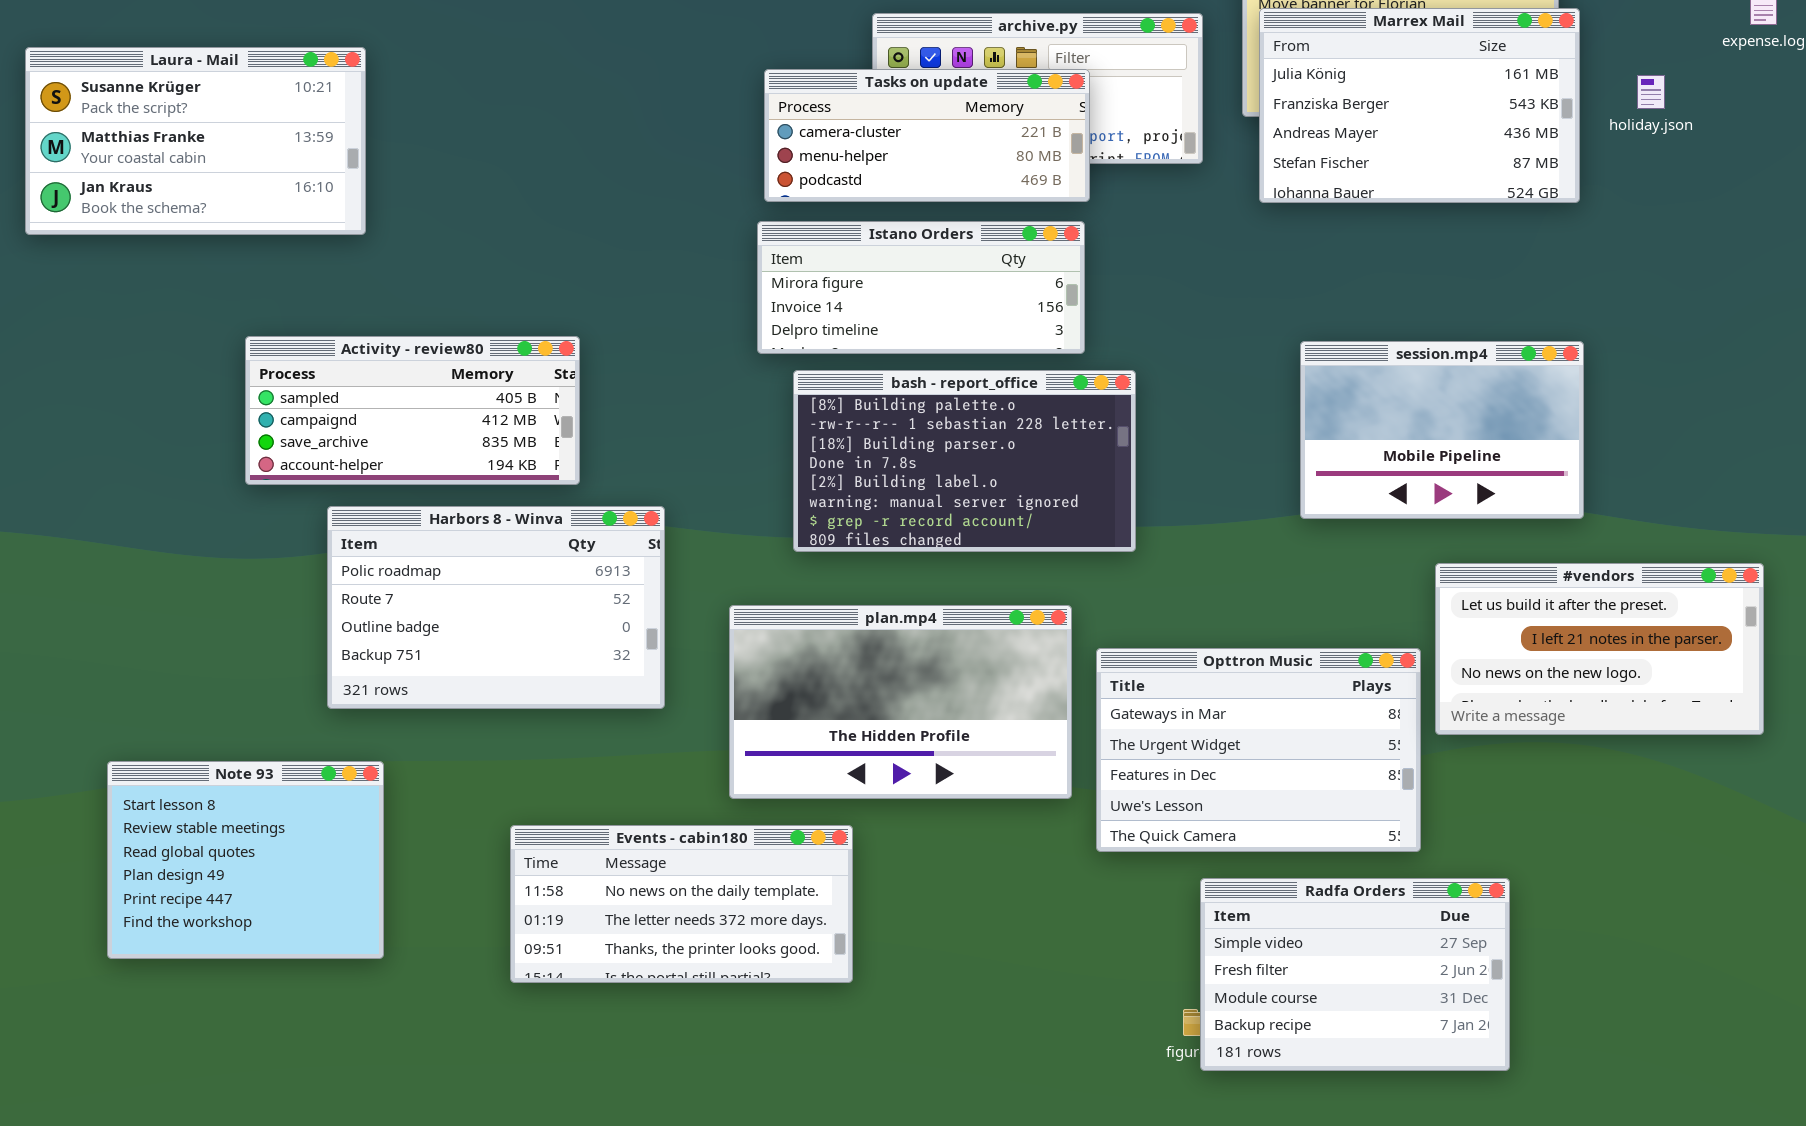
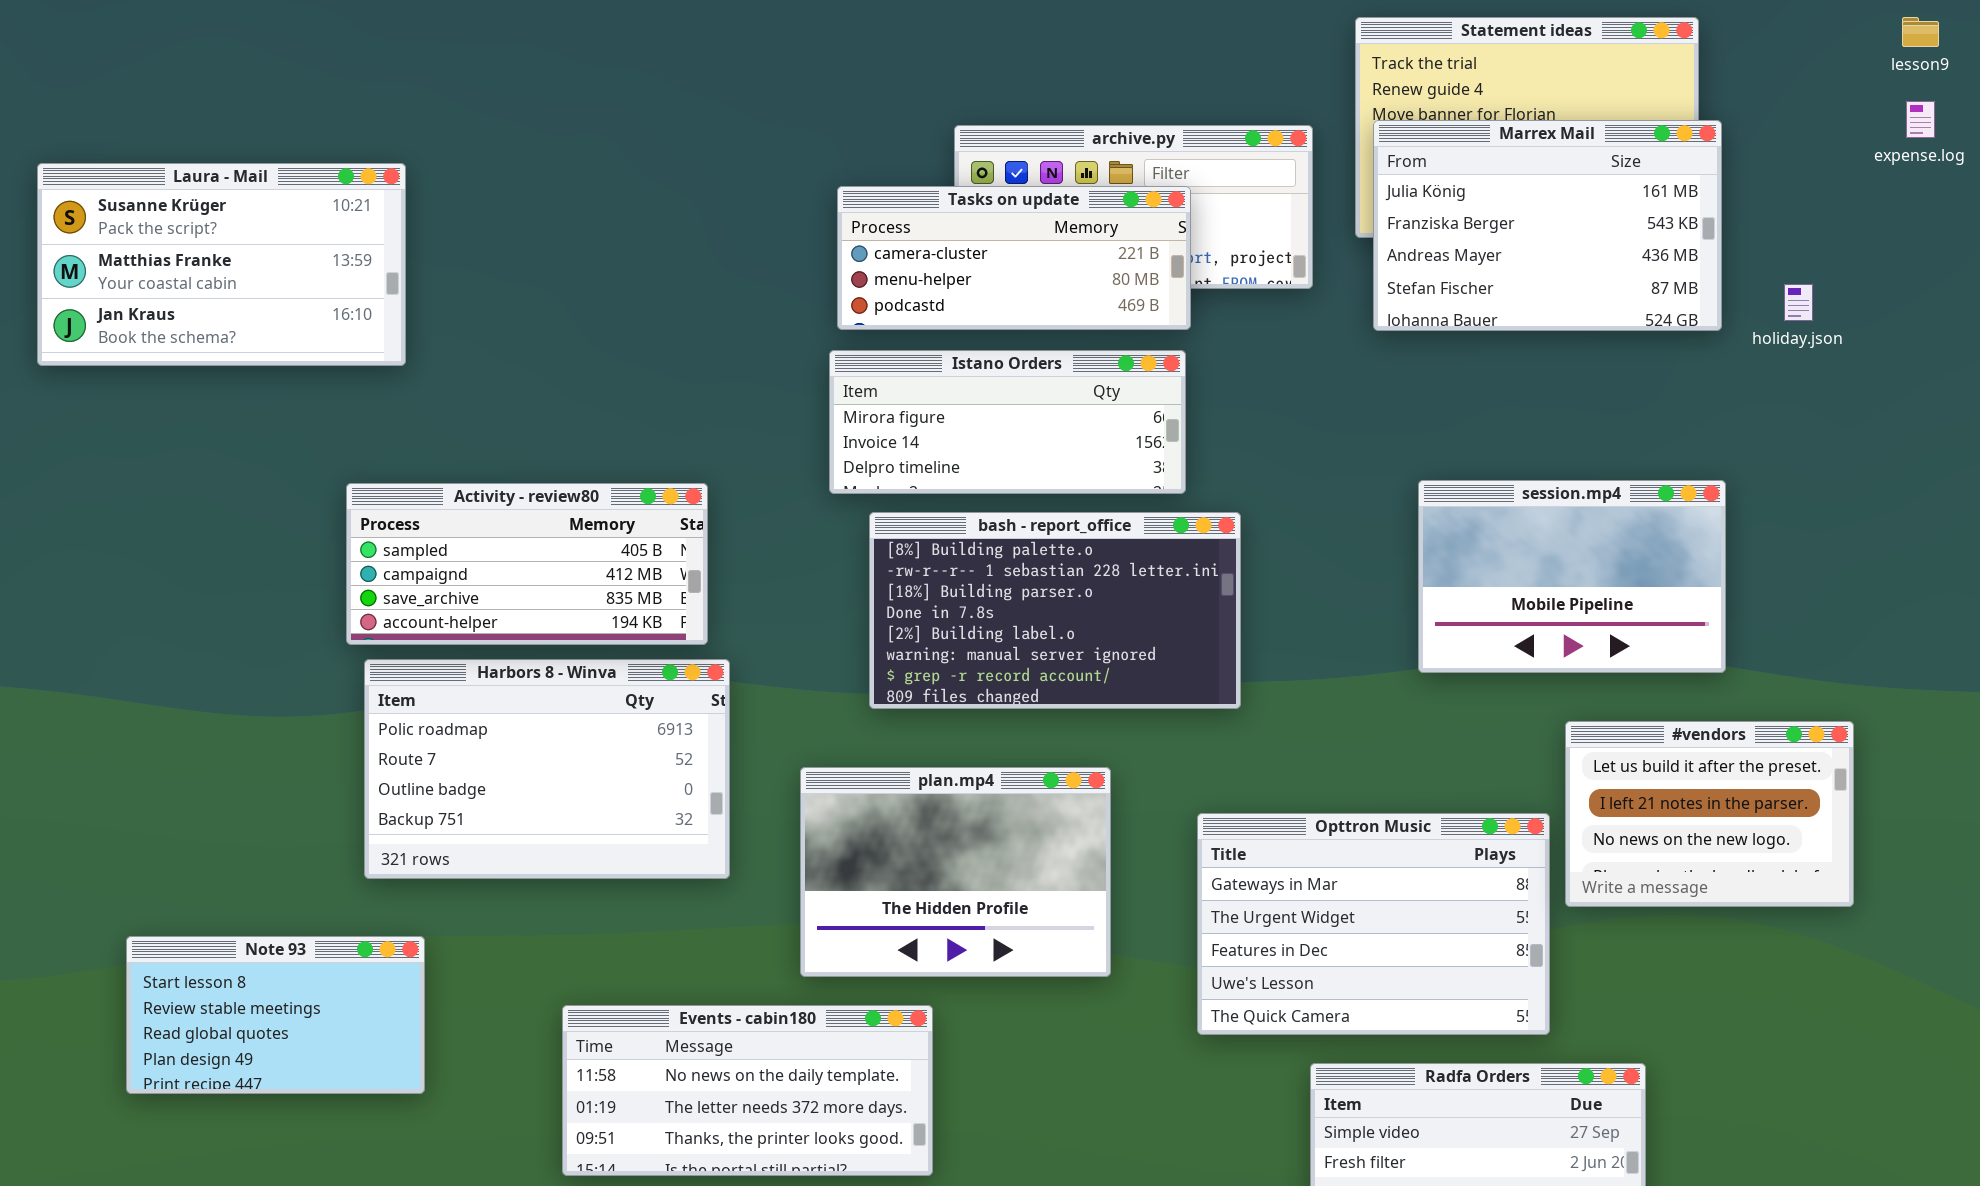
holiday.json: [1637,75,1665,109] -> [1784,284,1813,321], moved
Activity - review80: [245,336,580,485] -> [346,483,708,645], moved
#vendors: [1435,563,1764,735] -> [1565,721,1854,907], resized
plan.mp4: [729,605,1072,799] -> [800,767,1111,977], resized
Note 93: [107,761,384,959] -> [126,936,425,1094], resized

